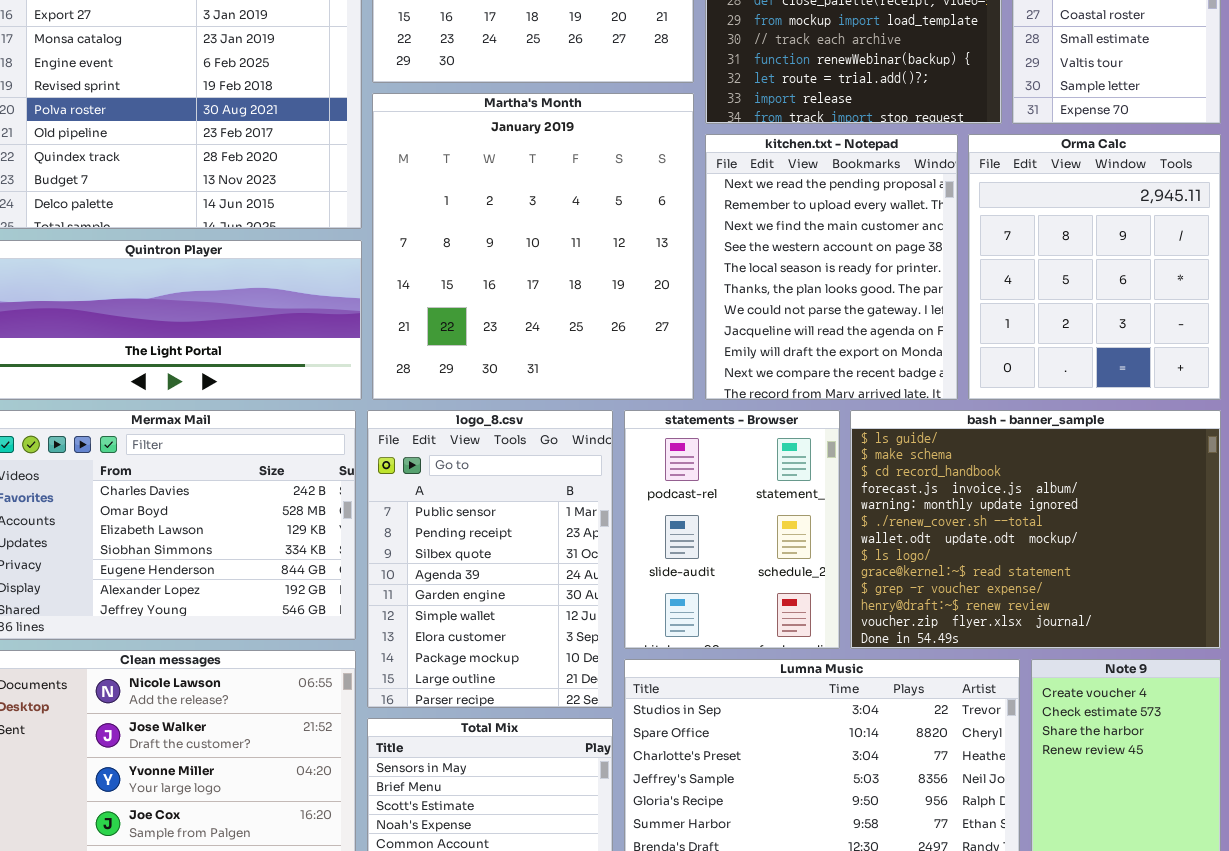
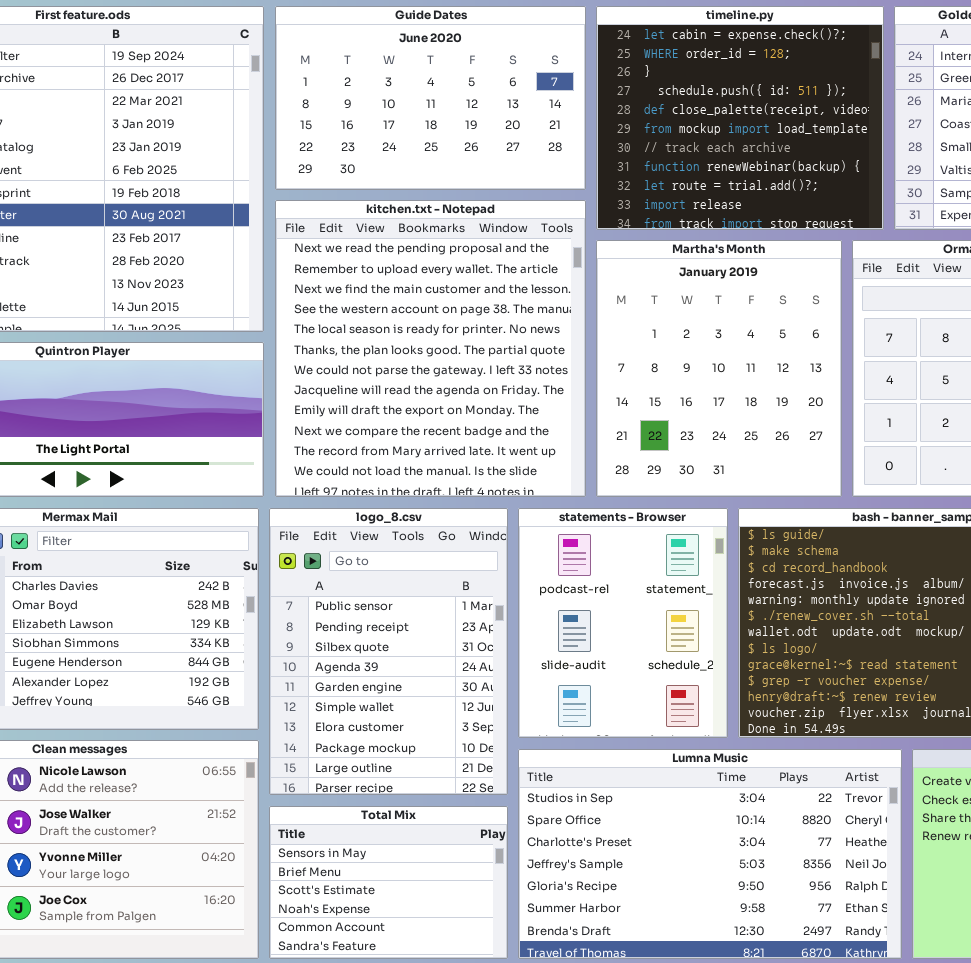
Martha's Month: [372,93,694,400] -> [596,240,842,497], moved, resized
kitchen.txt - Notepad: [705,134,958,400] -> [275,200,586,497], moved, resized

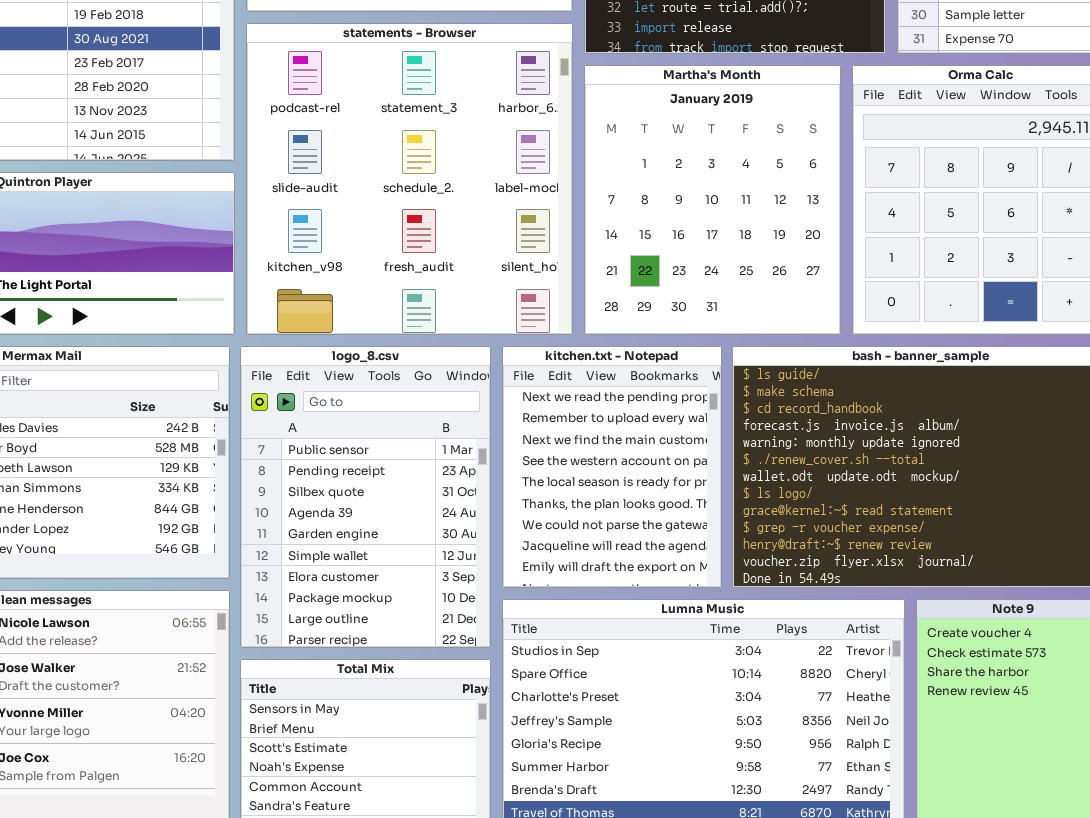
kitchen.txt - Notepad: [275,200,586,497] -> [502,346,722,588], moved, resized
statements - Browser: [518,508,728,738] -> [246,23,573,335], moved, resized

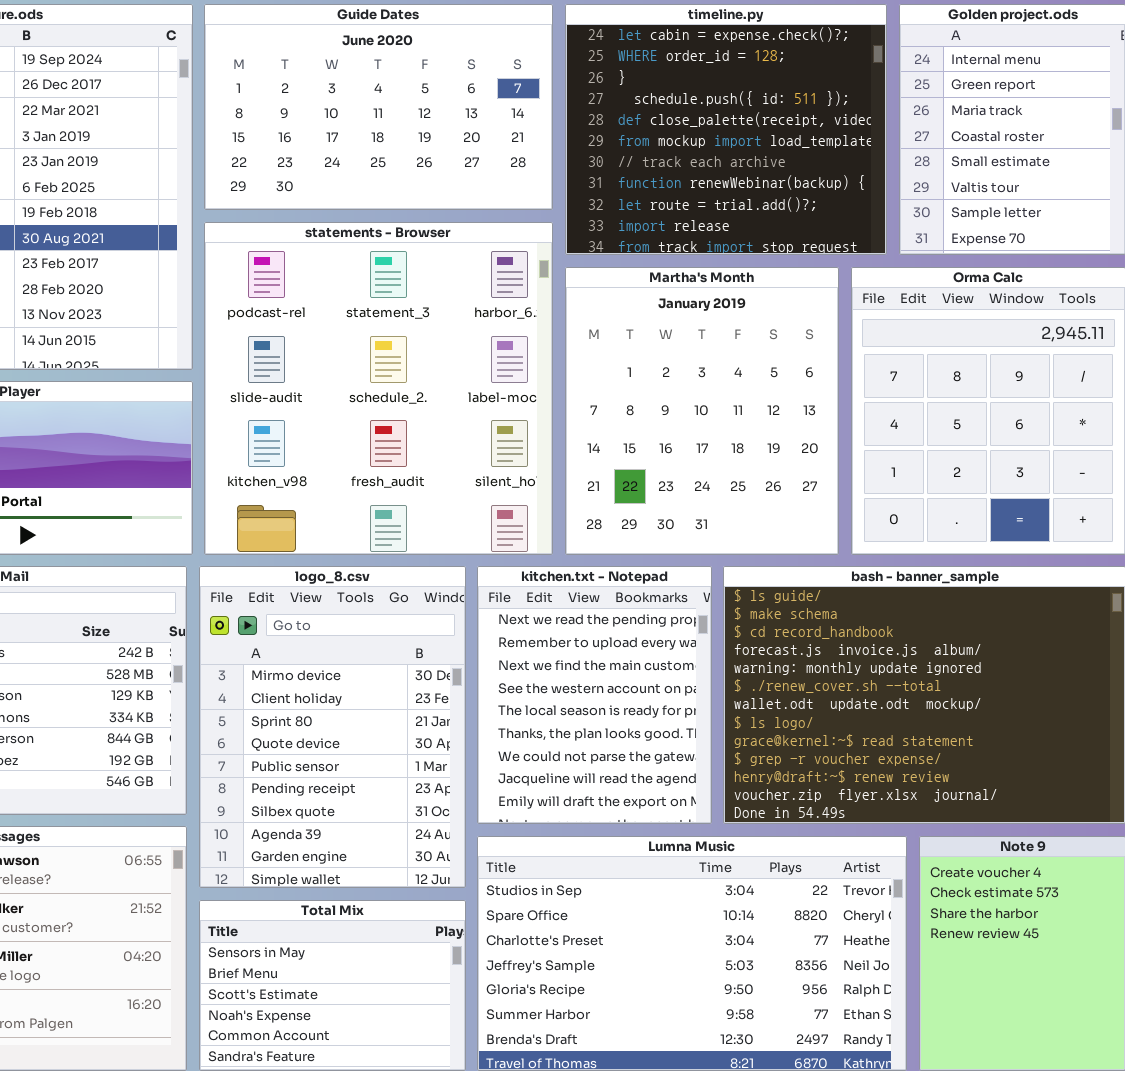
logo_8.csv: [240,346,491,648] -> [199,566,466,888], scrolled up 4 rows

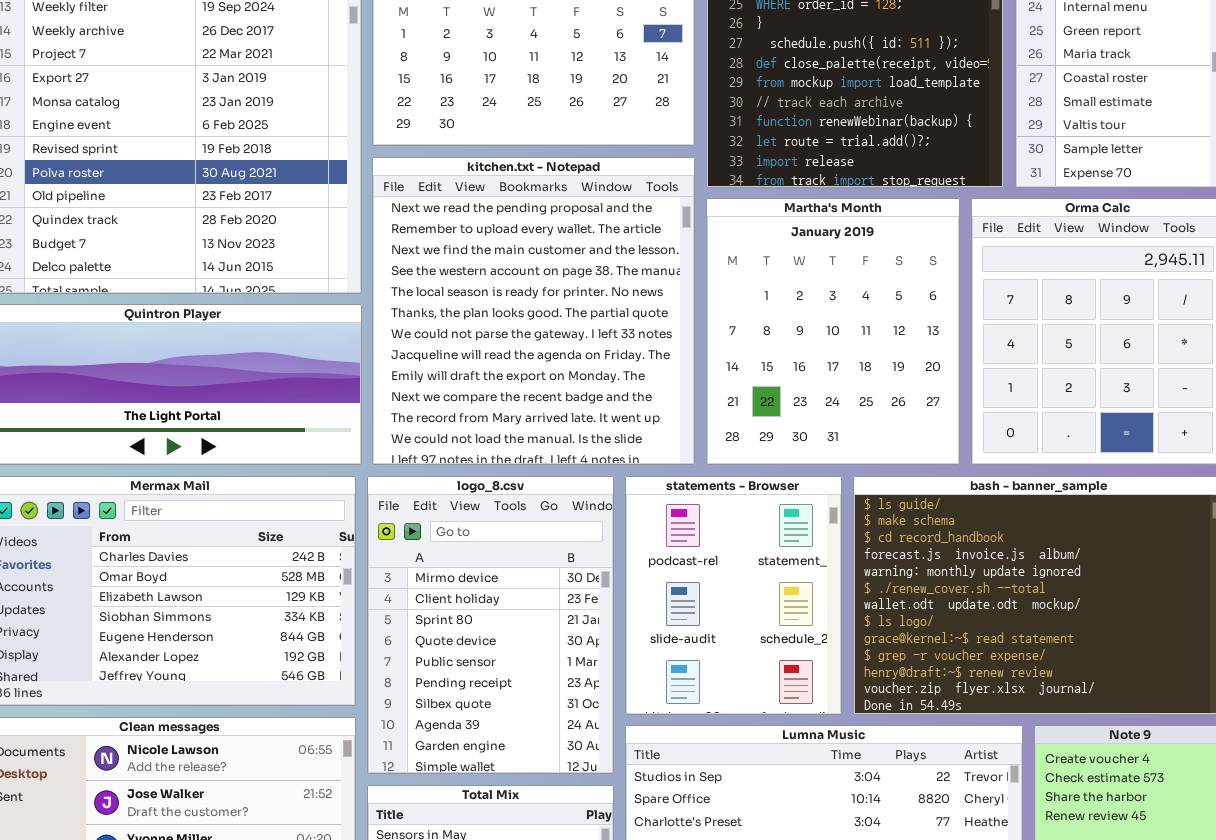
statements - Browser: [204,222,553,555] -> [625,476,842,715], moved, resized
kitchen.txt - Notepad: [477,566,712,824] -> [372,157,695,465], moved, resized

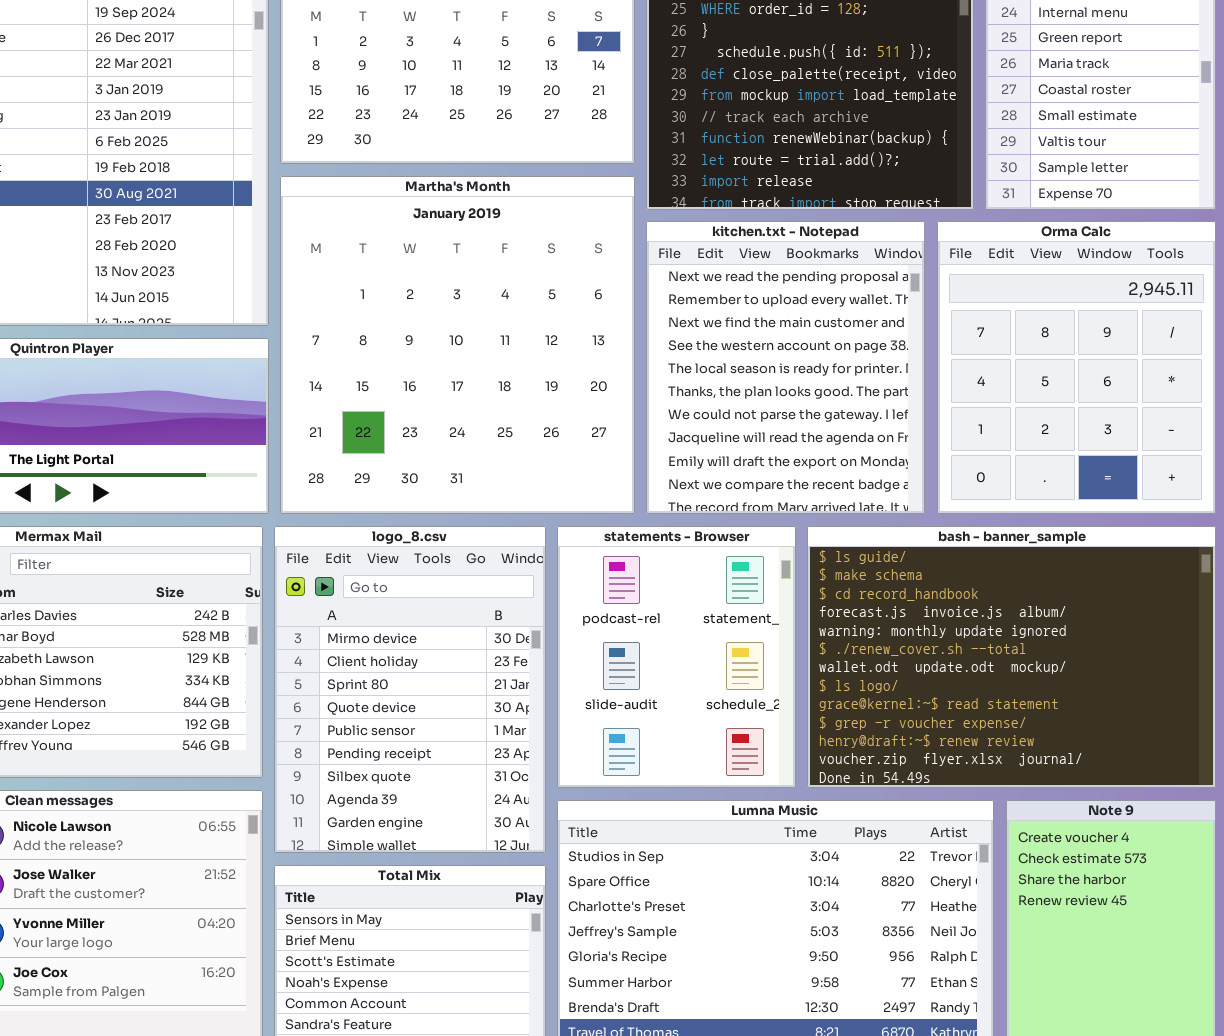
kitchen.txt - Notepad: [372,157,695,465] -> [646,221,925,514], moved, resized
Martha's Month: [706,198,960,465] -> [280,176,635,514], moved, resized

